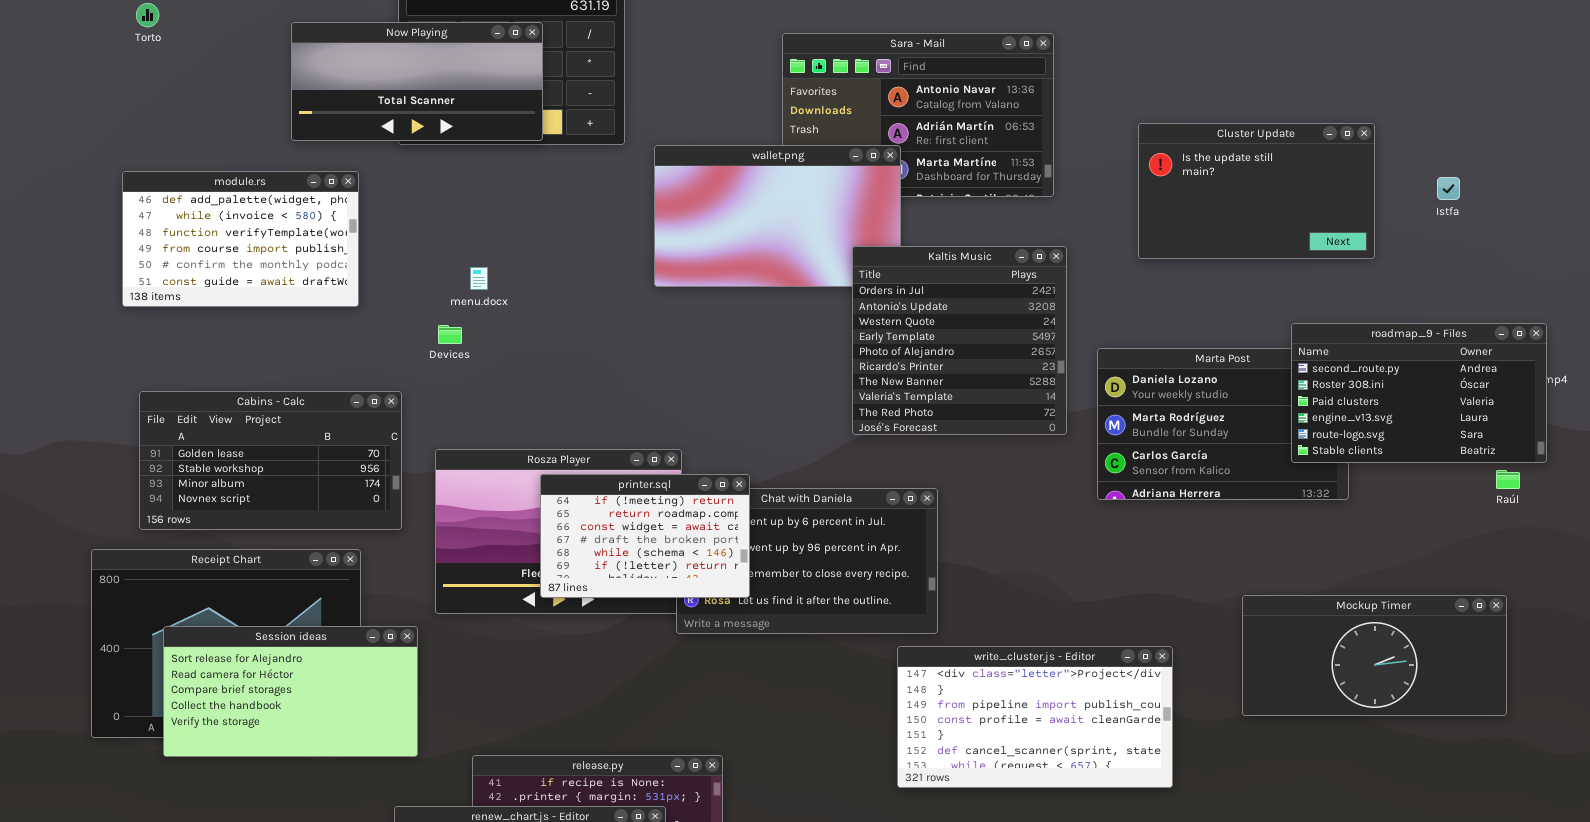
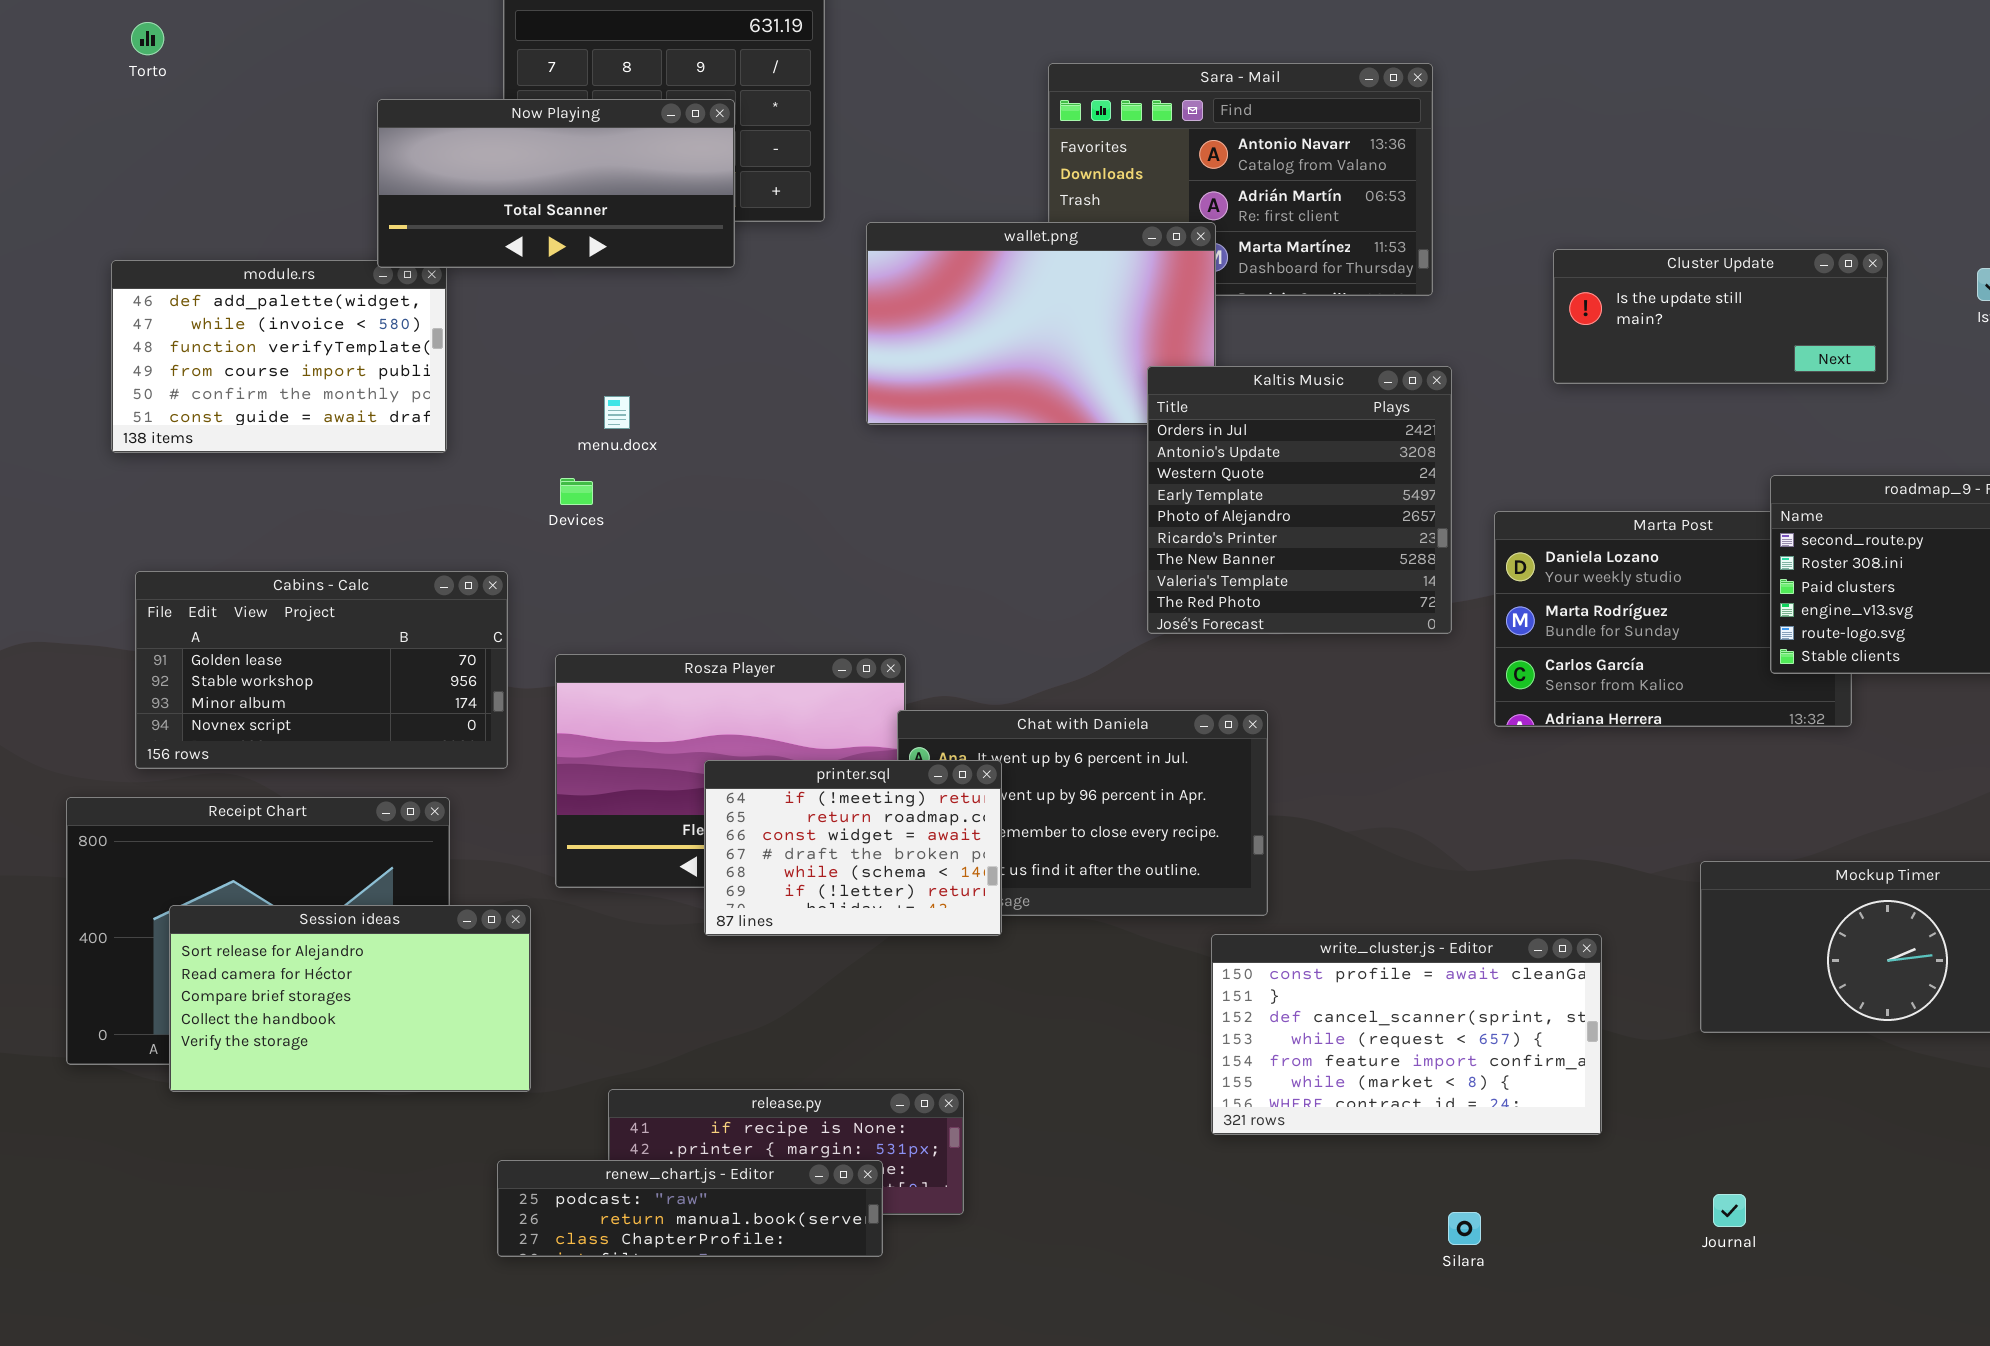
Now Playing: [291,22,543,141] -> [377,99,735,268], moved
Cluster Update: [1138,123,1375,259] -> [1553,249,1888,384], resized
printer.sql: [540,474,750,598] -> [704,760,1002,936], moved
write_cluster.js - Editor: [897,646,1173,788] -> [1211,934,1602,1135], scrolled down 3 rows

